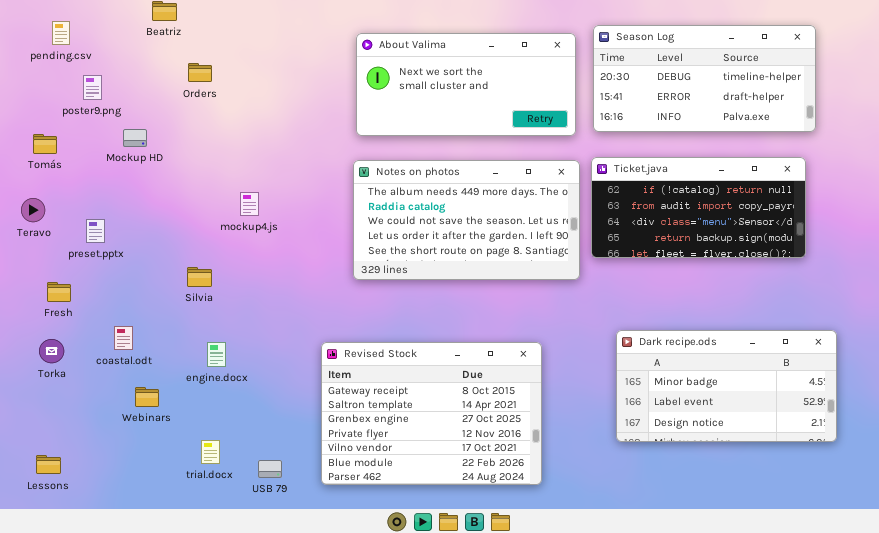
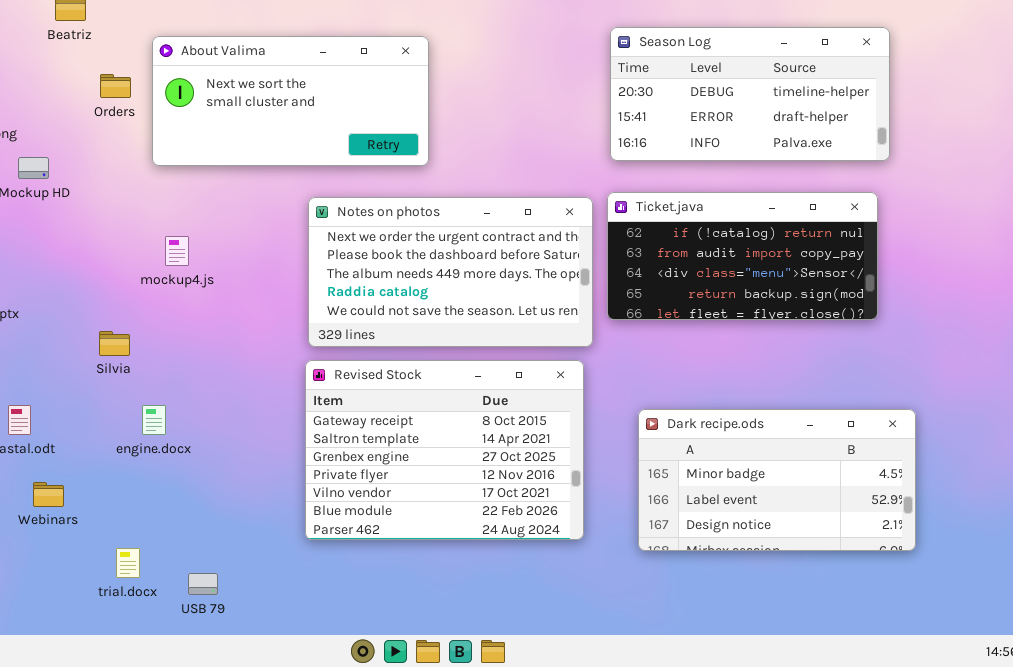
About Valima: [356,33,576,136] -> [152,36,429,166], moved
Notes on photos: [353,160,580,280] -> [308,197,593,347], scrolled up 2 rows
Revised Stock: [321,342,542,485] -> [305,360,584,540], moved
engine.docx: [207,342,226,367] -> [142,405,166,435], moved

